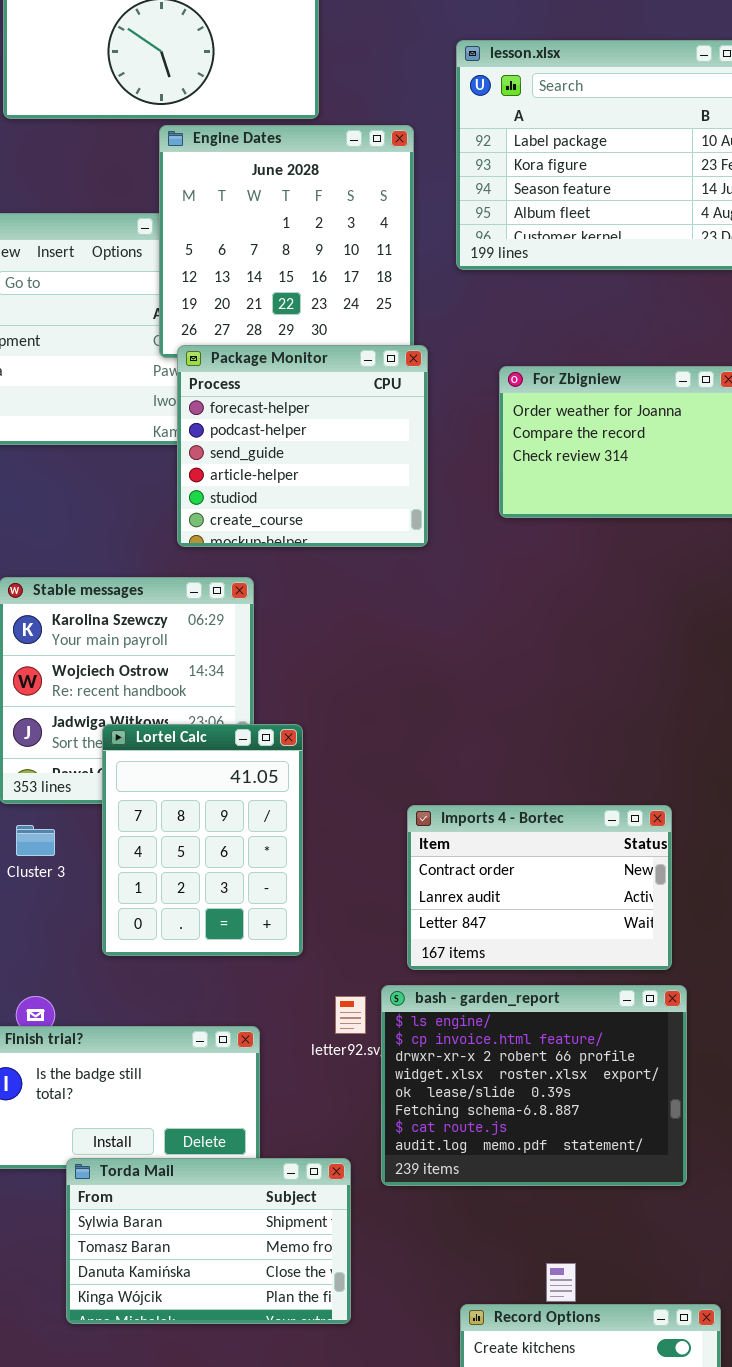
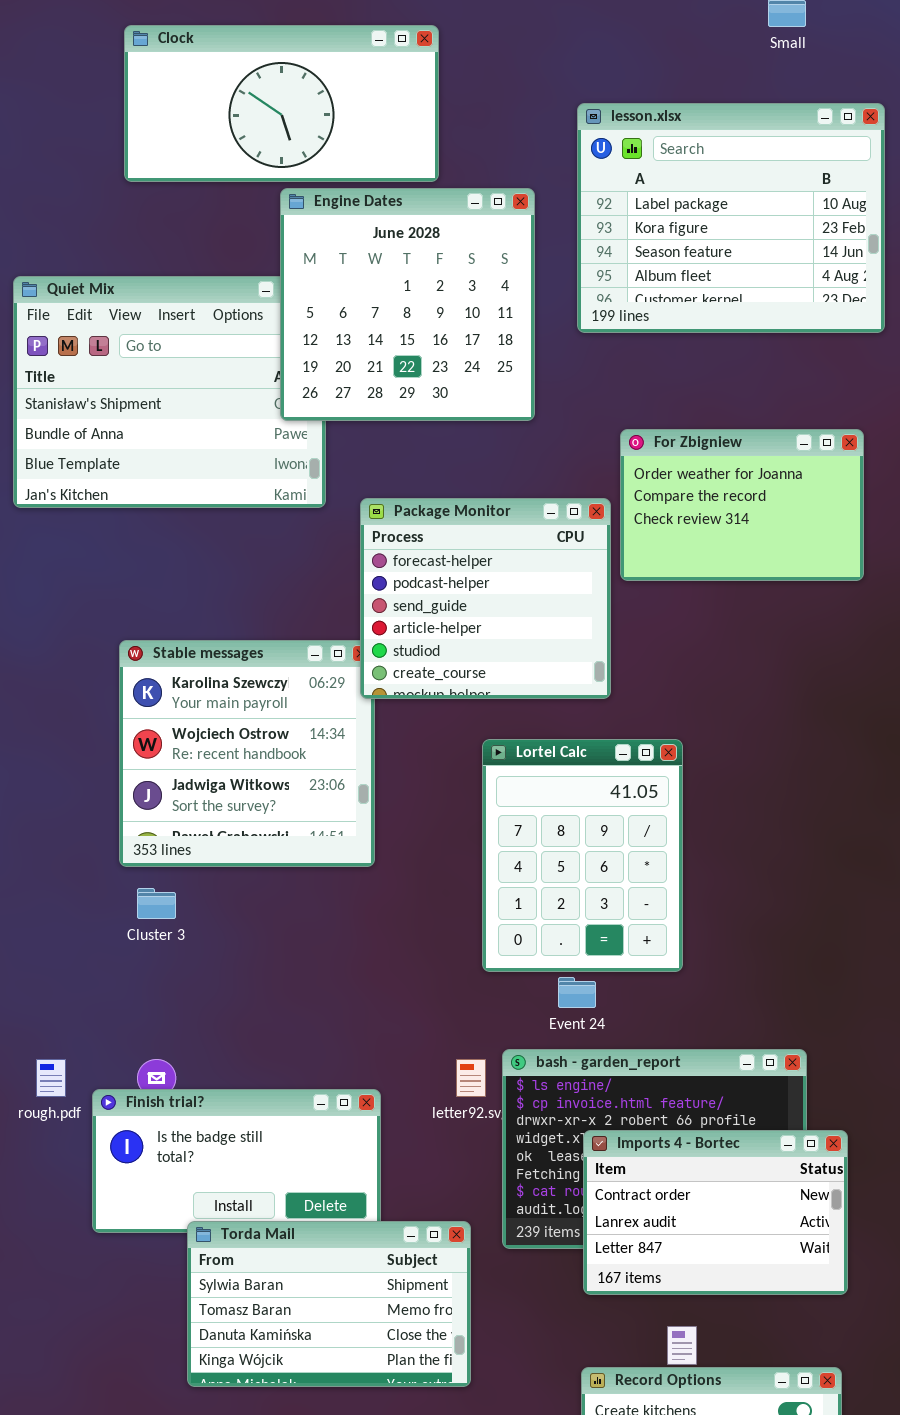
Package Monitor: [177,345,428,547] -> [360,498,611,699], moved
Lortel Calc: [102,724,303,956] -> [482,739,683,972], moved
Imports 4 - Bortec: [407,805,672,970] -> [583,1130,848,1295], moved

